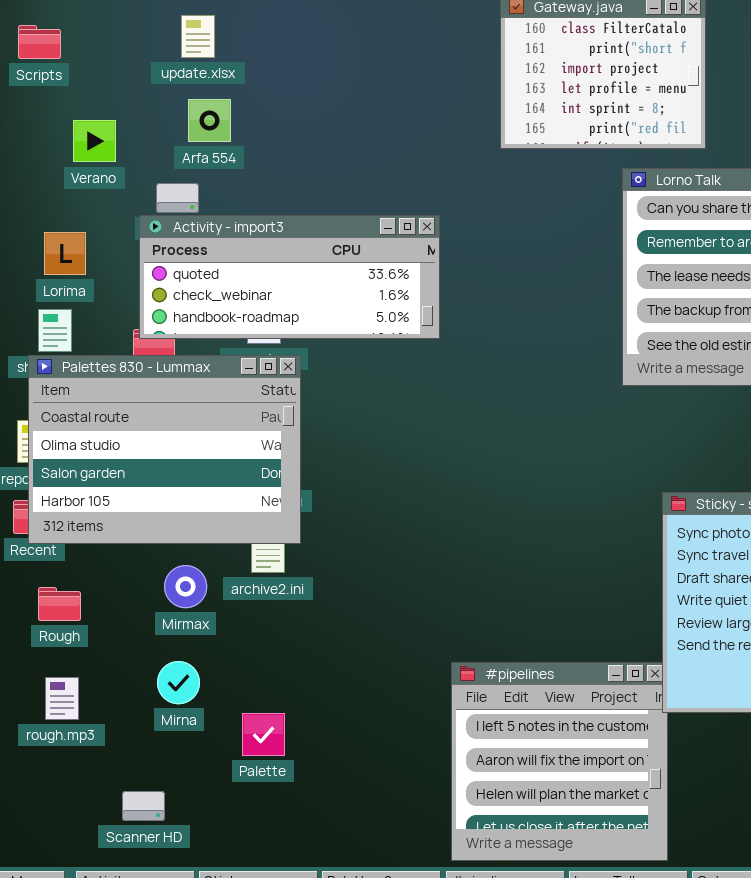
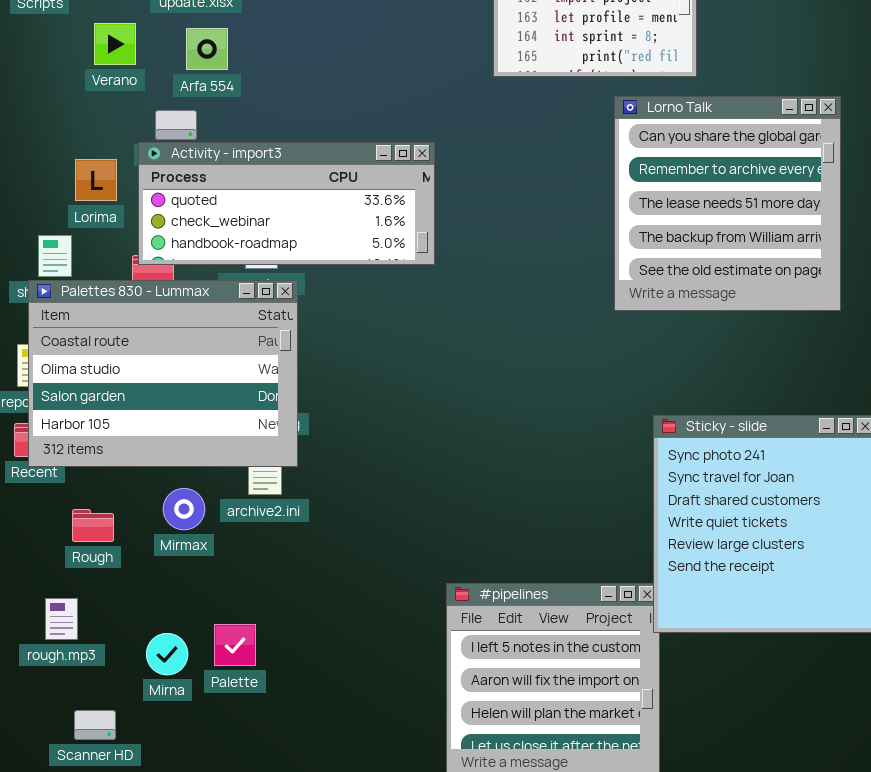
Verano: [73,120,116,162] -> [94,23,136,65], moved
Lorima: [44,232,86,275] -> [75,159,117,201], moved
Rough: [38,587,81,621] -> [72,509,114,542], moved
Mirna: [157,661,200,704] -> [146,633,188,675], moved
Palette: [242,713,285,756] -> [214,624,256,666], moved
Scanner HD: [122,791,165,821] -> [74,710,116,740], moved

